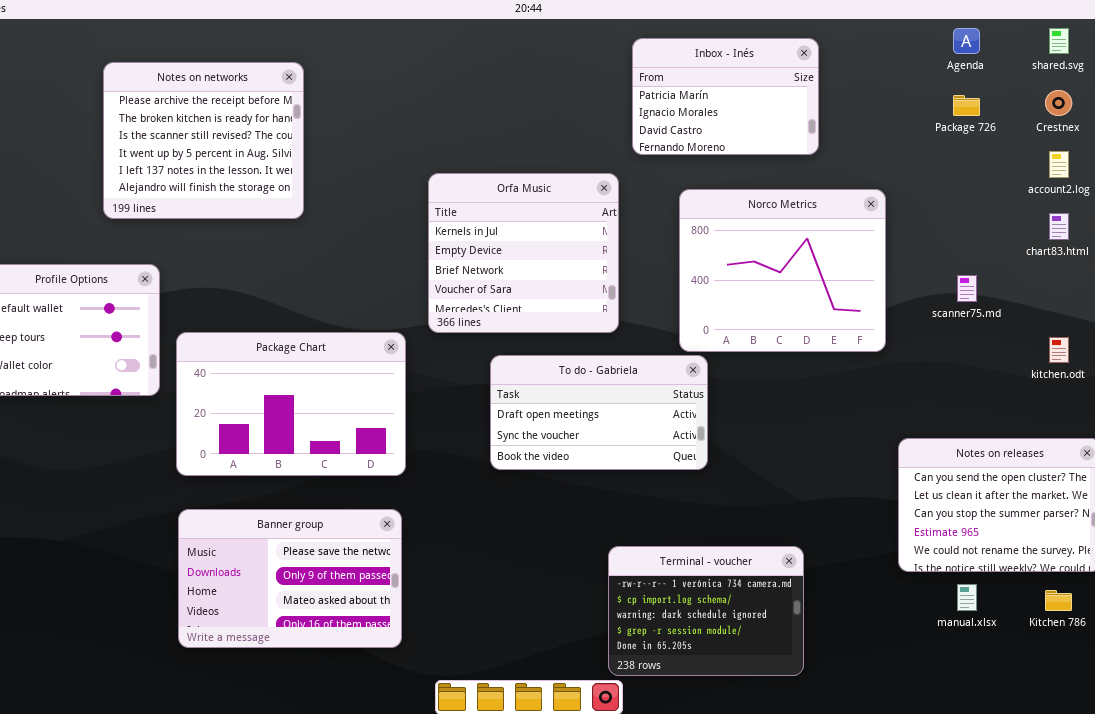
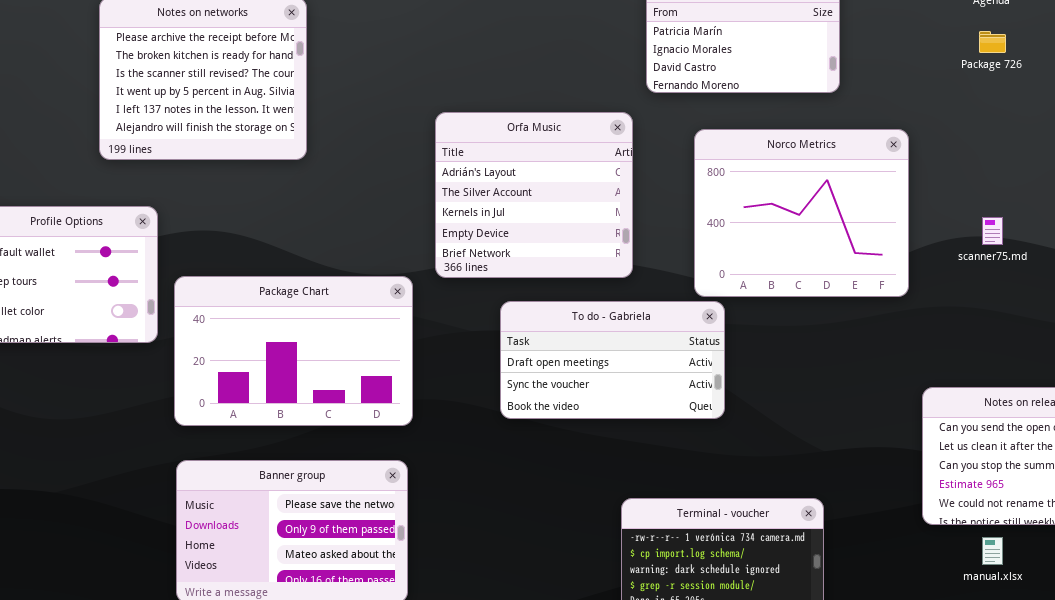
Orfa Music: [428,173,619,333] -> [435,112,633,278], scrolled up 2 rows

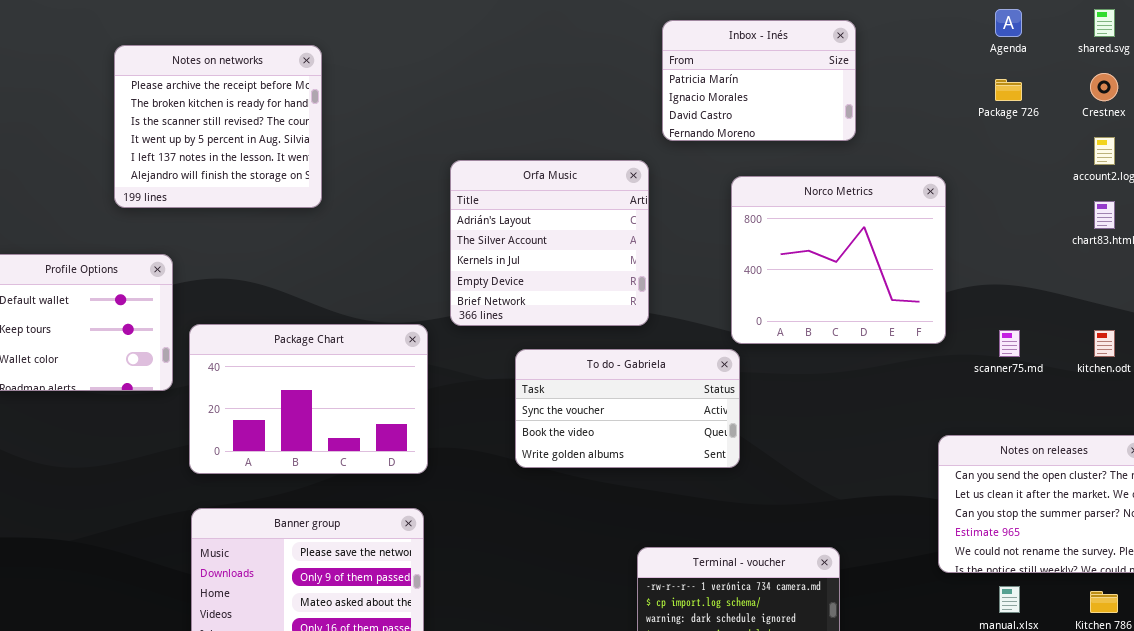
Norco Metrics: [694,129,909,297] -> [731,176,946,344], moved
scanner75.md: [982,217,1003,245] -> [999,330,1020,357], moved
To do - Gabriela: [500,301,725,419] -> [515,349,740,468], scrolled down 1 row

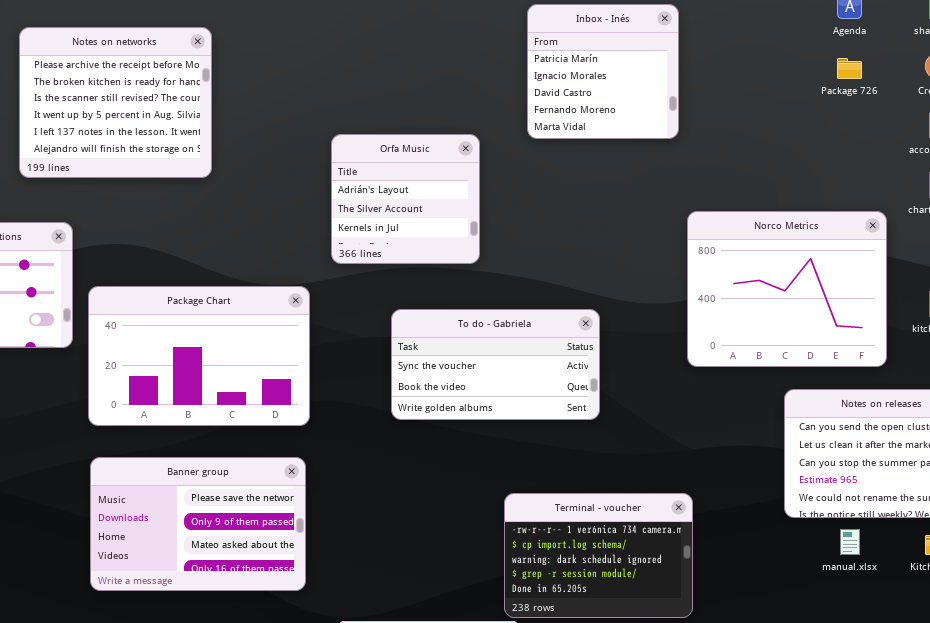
Inbox - Inés: [662,20,856,141] -> [527,4,679,139], resized
Orfa Music: [450,160,649,326] -> [331,134,480,264], resized
Norco Metrics: [731,176,946,344] -> [687,211,887,367], moved

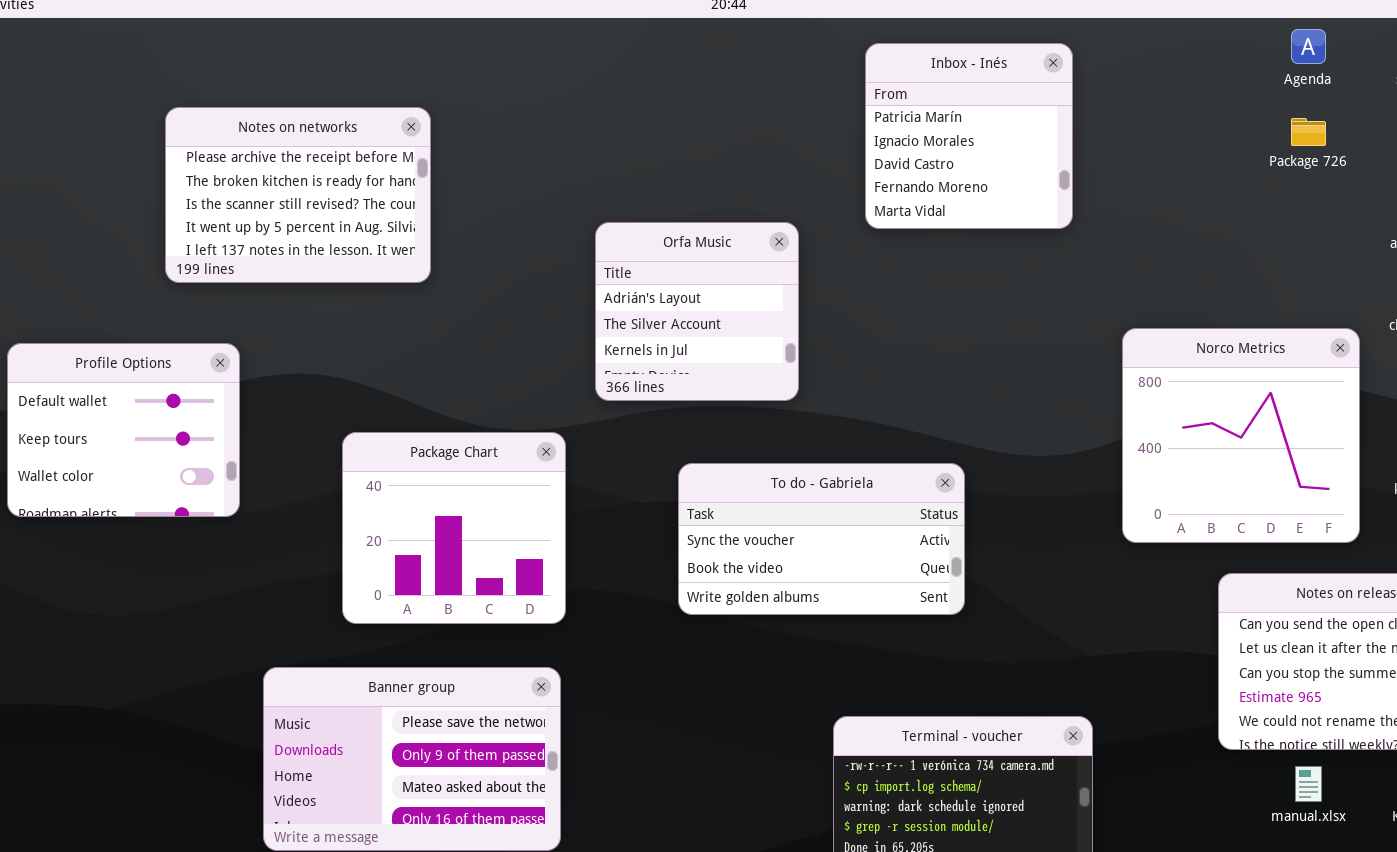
Notes on networks: [19,27,212,178] -> [165,107,431,283], resized
Norco Metrics: [687,211,887,367] -> [1122,328,1360,543], resized
Package Chart: [88,286,310,426] -> [342,432,566,624], resized

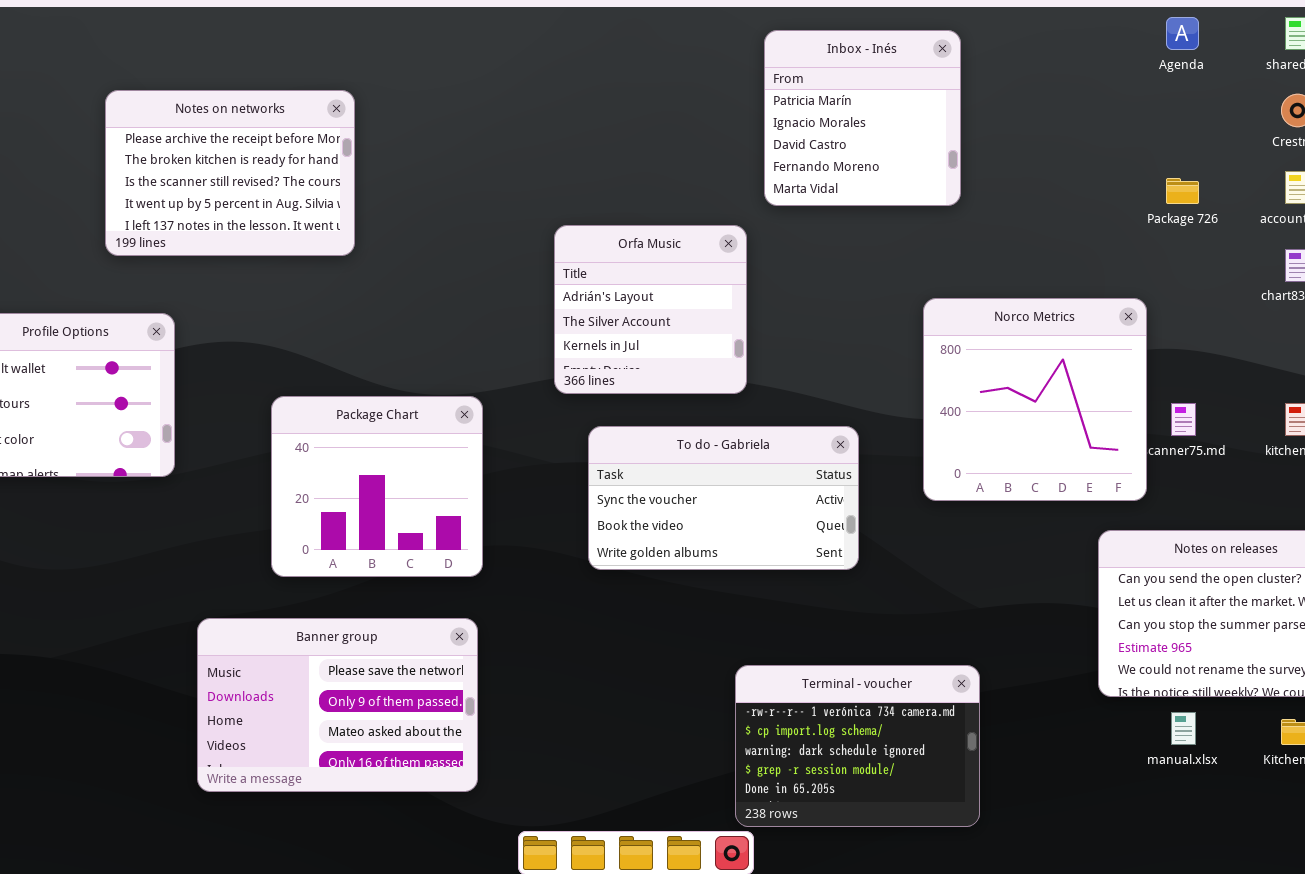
Package 726: [1291,118,1326,146] -> [1166,178,1199,204], moved
Orfa Music: [595,222,799,401] -> [554,225,747,394], moved
Norco Metrics: [1122,328,1360,543] -> [923,298,1147,501], moved

